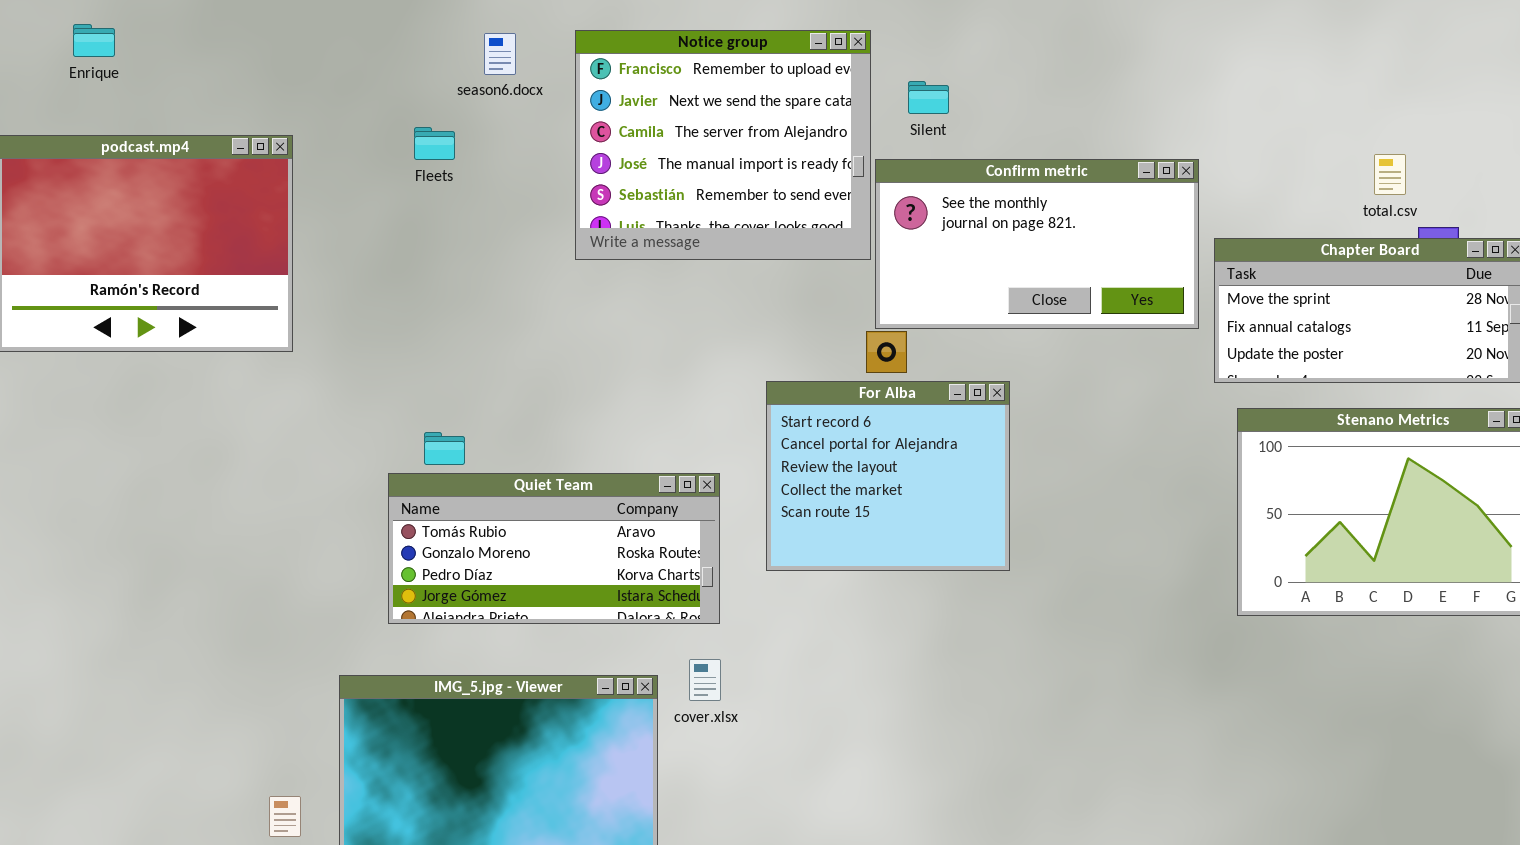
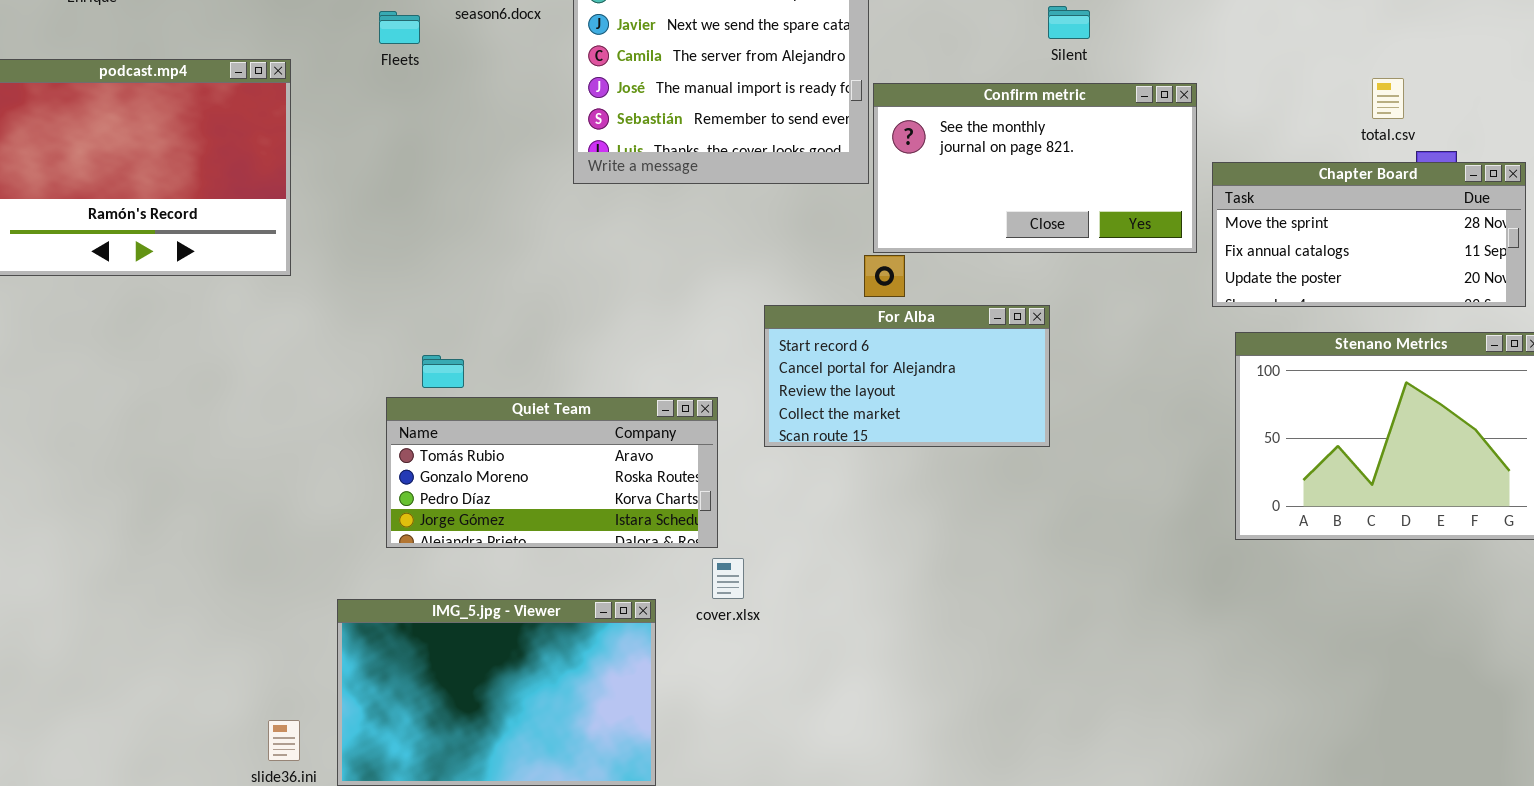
Silent: [908,81,949,114] -> [1048,6,1090,39], moved
Fleets: [414,127,455,160] -> [379,11,420,44], moved
For Alba: [766,381,1010,571] -> [764,305,1050,447], resized
cover.xlsx: [689,659,721,701] -> [712,558,744,599], moved

